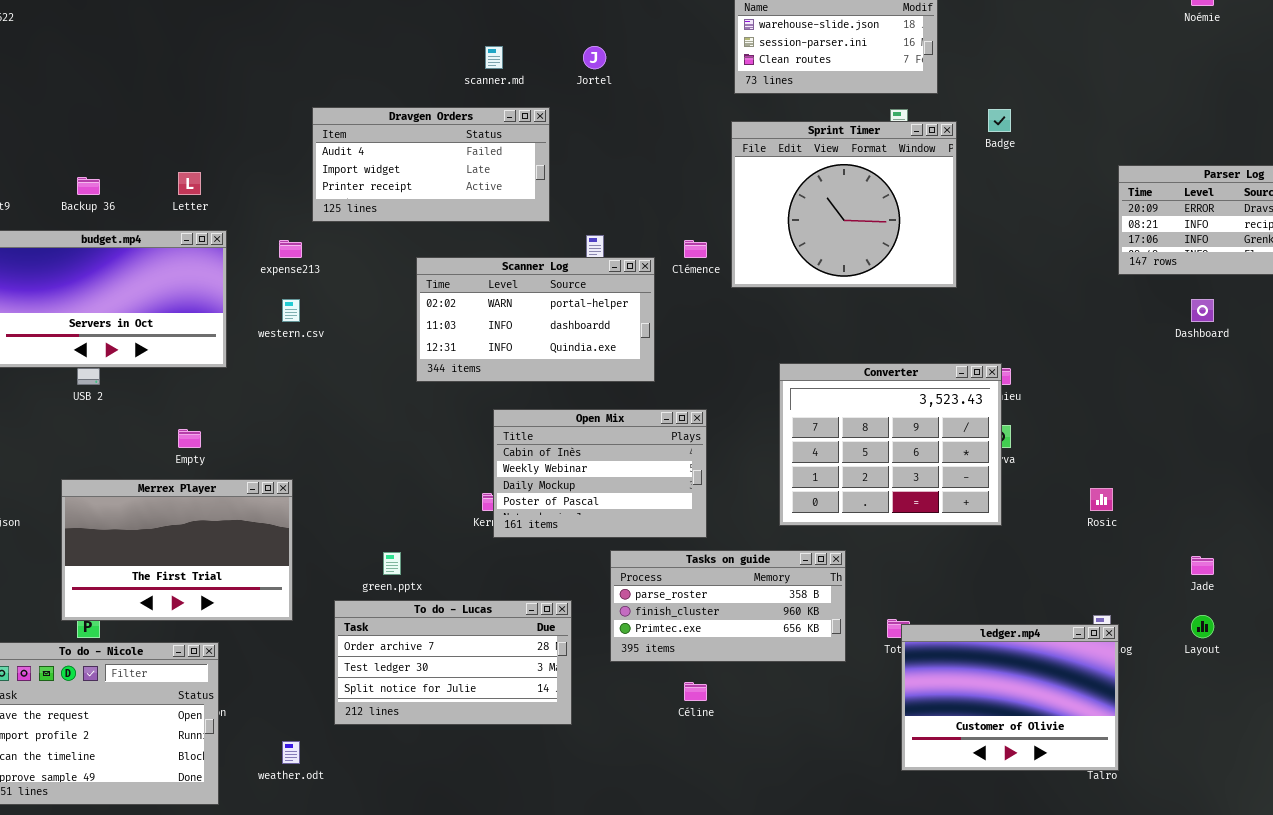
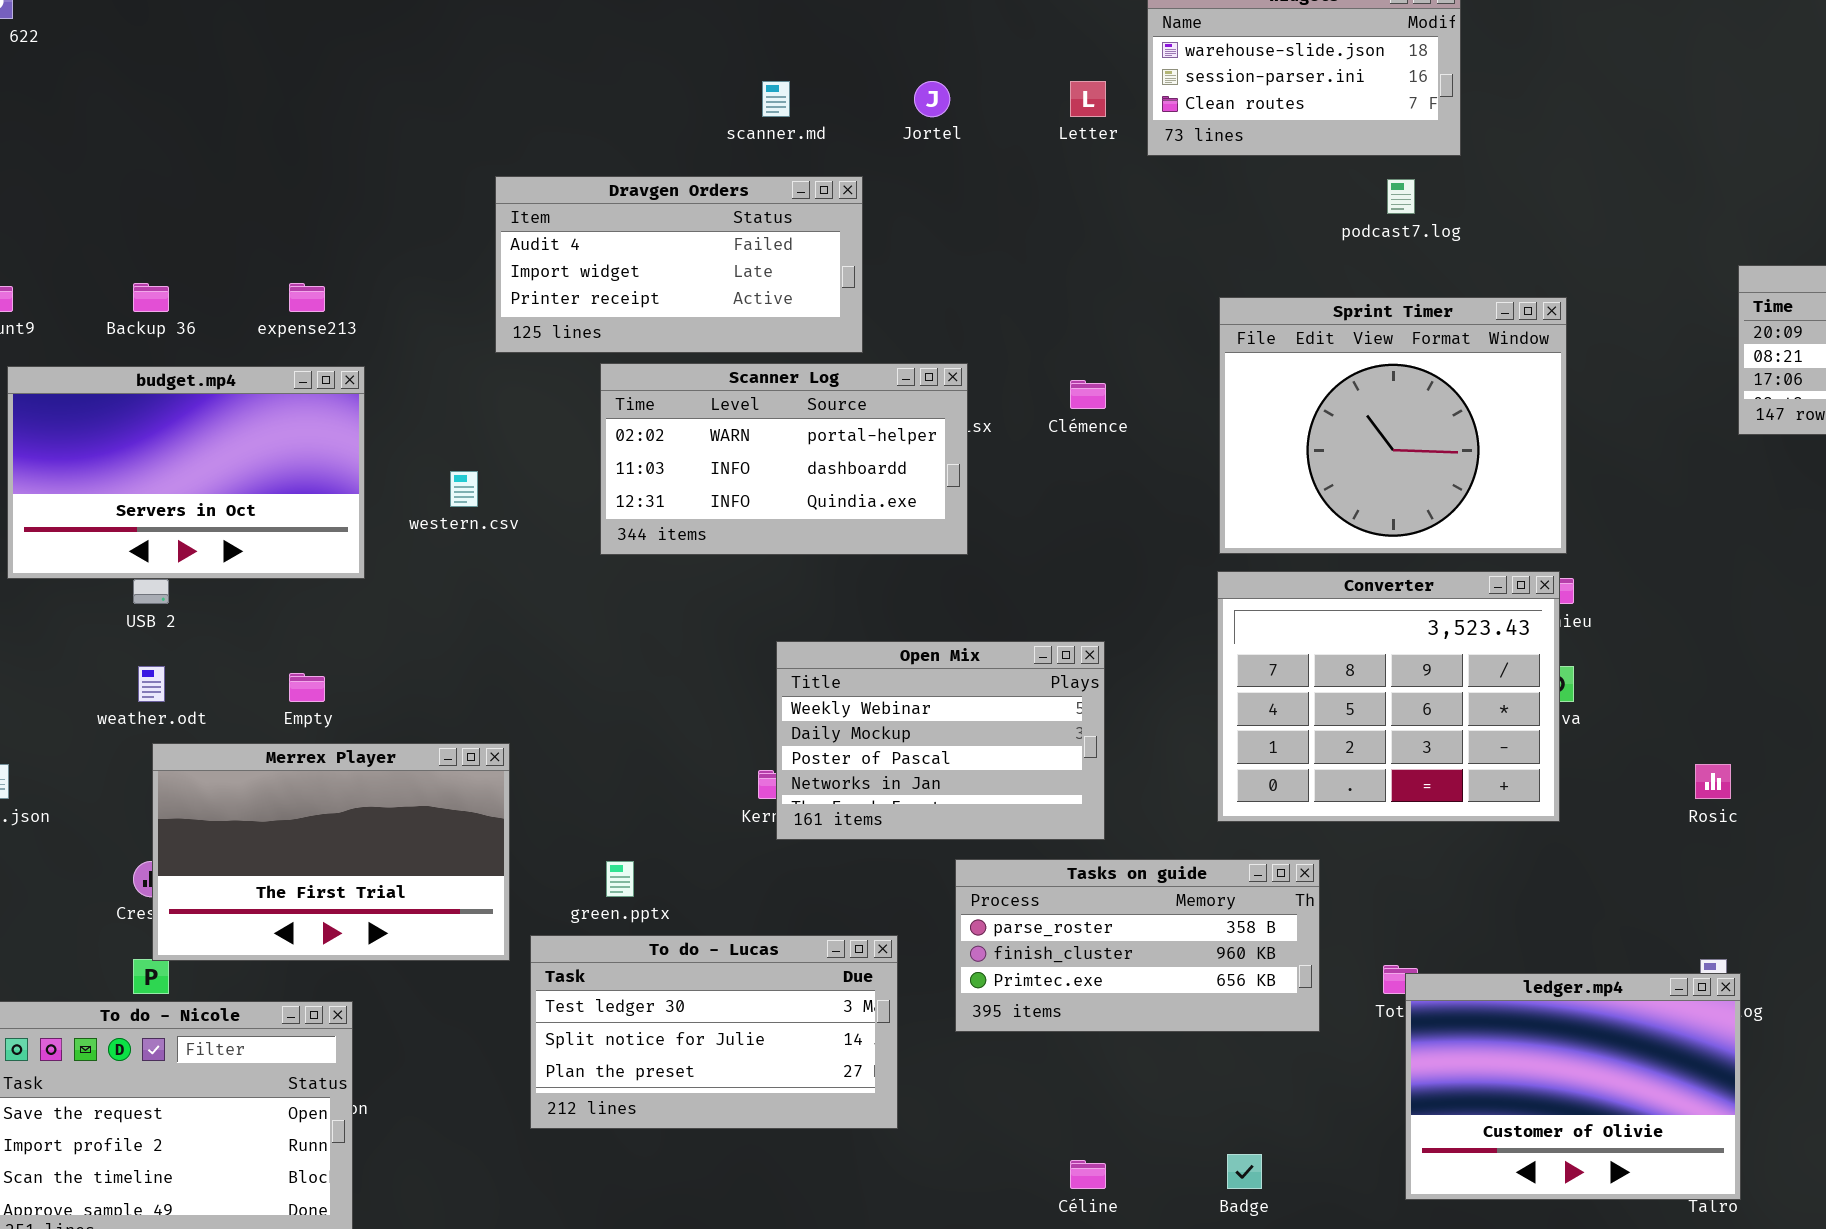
Badge: [988,109,1011,132] -> [1227,1154,1262,1189], moved
Sprint Timer: [731,121,957,288] -> [1219,297,1567,554], moved
Letter: [178,172,201,195] -> [1070,81,1106,117], moved
expense213: [279,240,302,258] -> [289,283,325,312], moved
Scanner Log: [416,257,655,382] -> [600,363,968,555], moved
Open Mix: [493,409,707,538] -> [776,641,1105,840], scrolled down 1 row
Merrex Player: [61,479,293,621] -> [152,743,510,961], moved
To do - Lucas: [334,600,572,725] -> [530,935,898,1129], scrolled down 1 row
Céline: [684,682,707,701] -> [1070,1160,1106,1189], moved
weather.odt: [282,741,300,764] -> [138,666,165,702], moved

